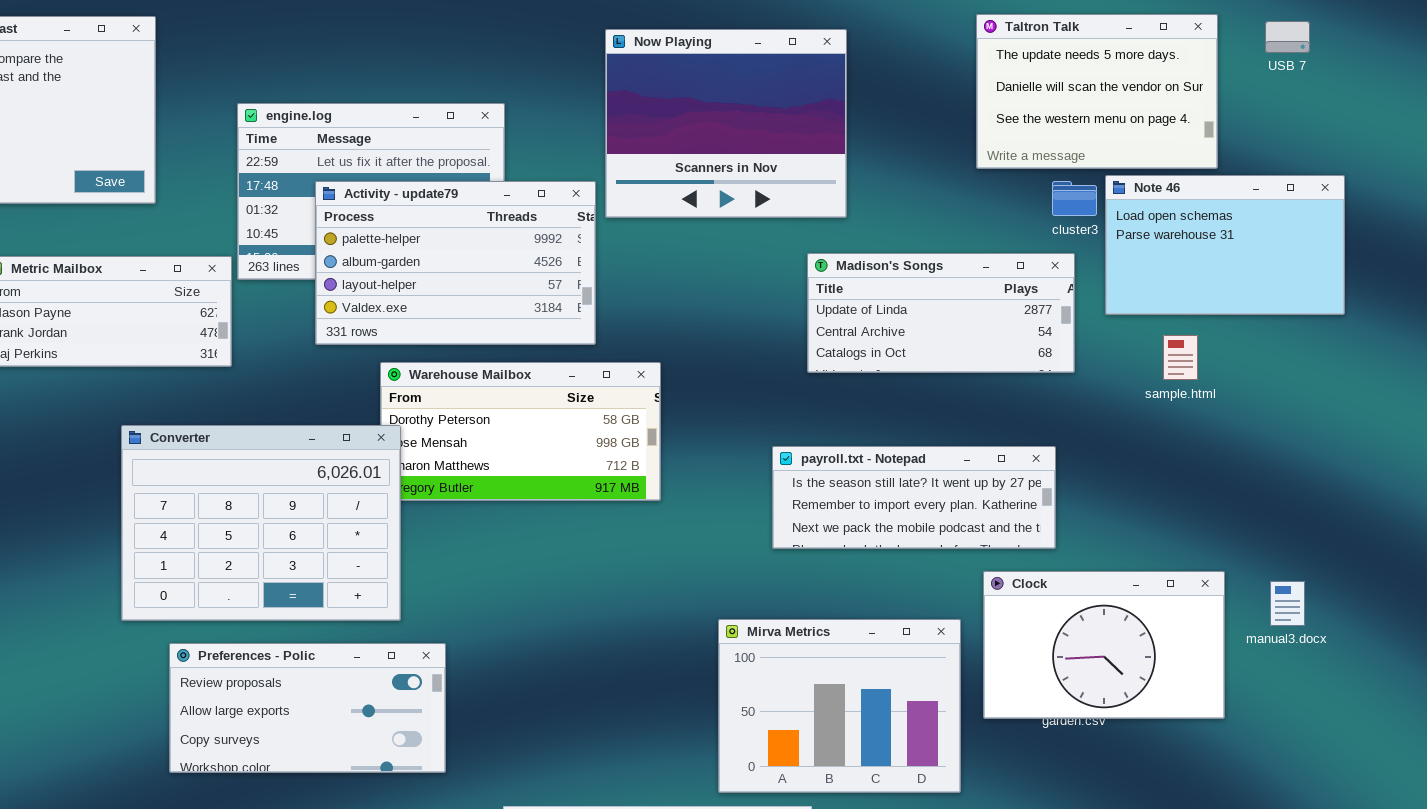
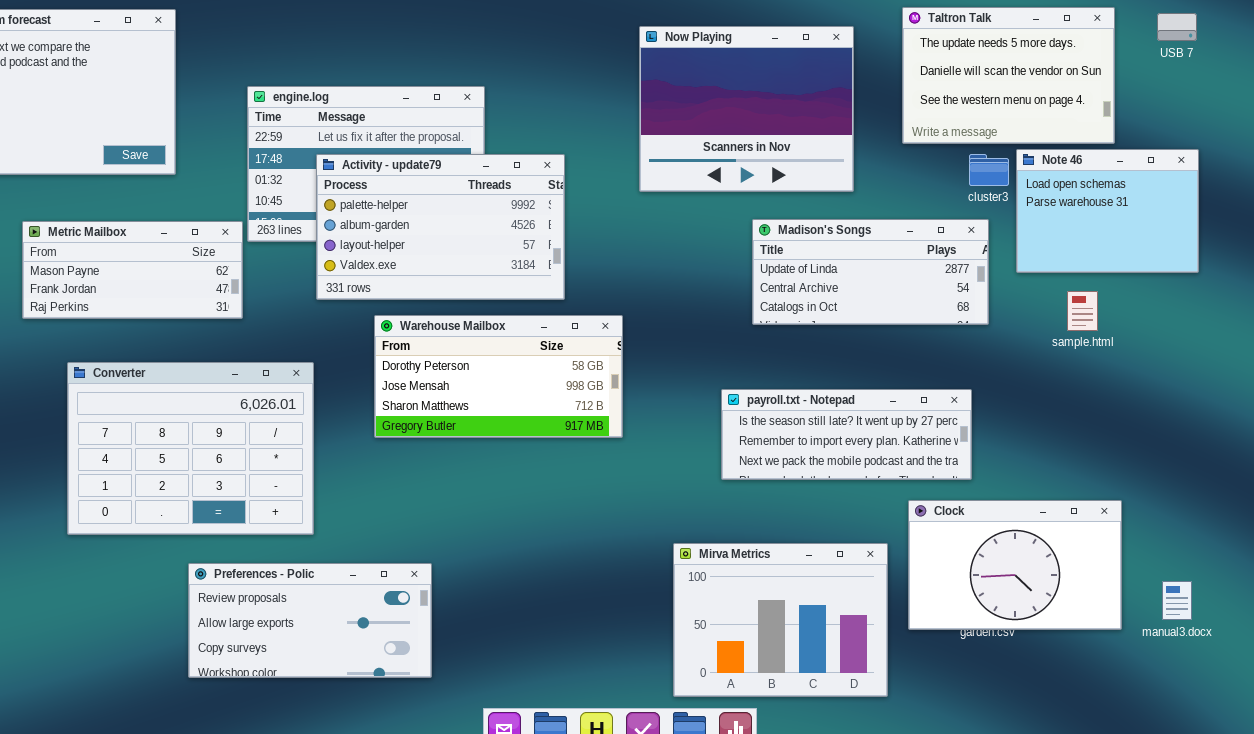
Now Playing: [605,29,847,218] -> [639,26,854,192], moved
Note 46: [1105,175,1345,315] -> [1016,149,1199,273], resized
Converter: [121,425,401,621] -> [67,362,314,535], moved
manual3.docx: [1270,581,1305,626] -> [1162,581,1192,620], moved

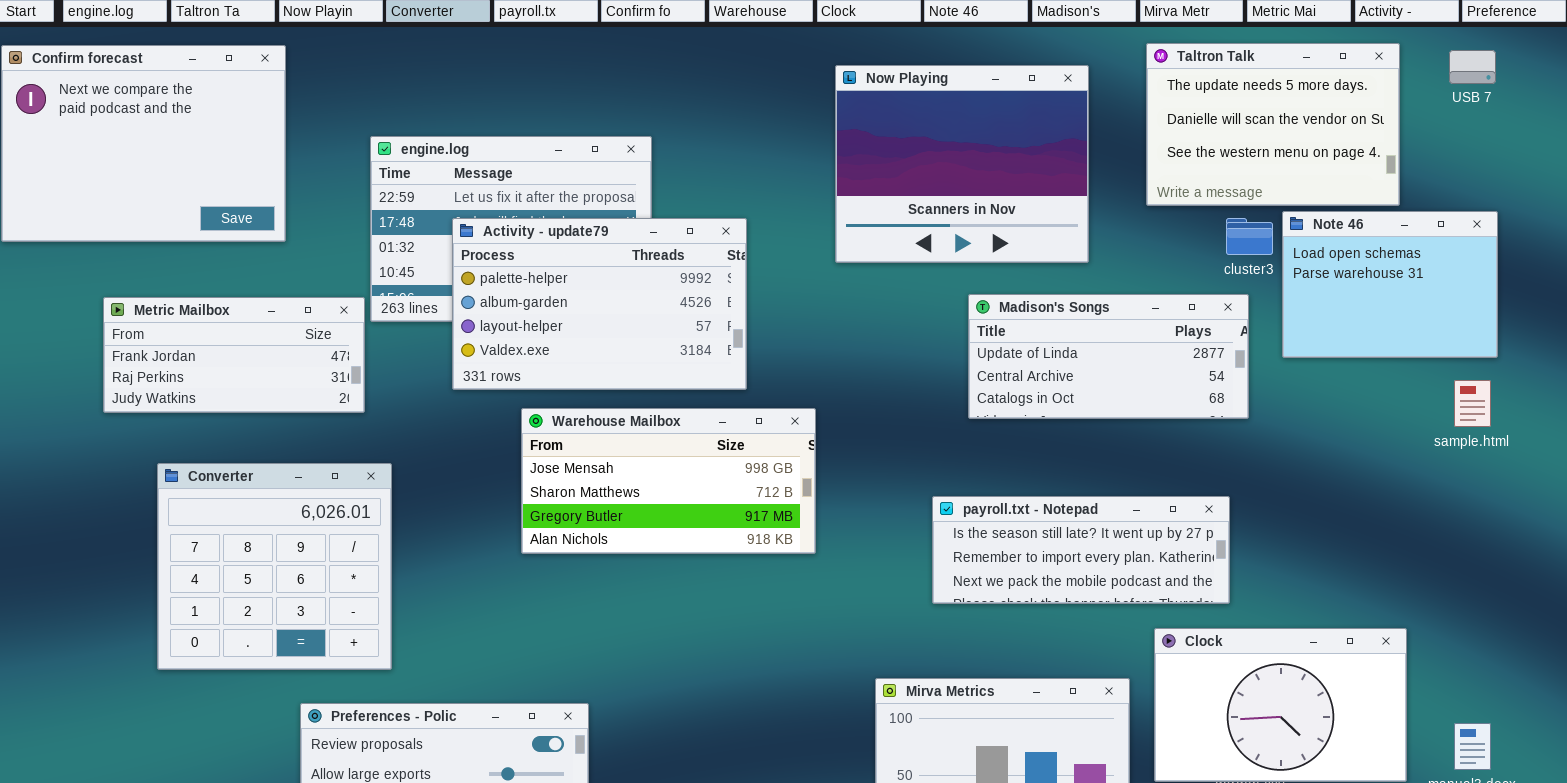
Metric Mailbox: [22,221,243,319] -> [103,297,365,413], scrolled down 1 row
sample.html: [1067,291,1098,331] -> [1454,380,1491,427], moved
Warehouse Mailbox: [374,315,623,438] -> [521,408,816,554], scrolled down 1 row
Converter: [67,362,314,535] -> [157,463,392,670], resized

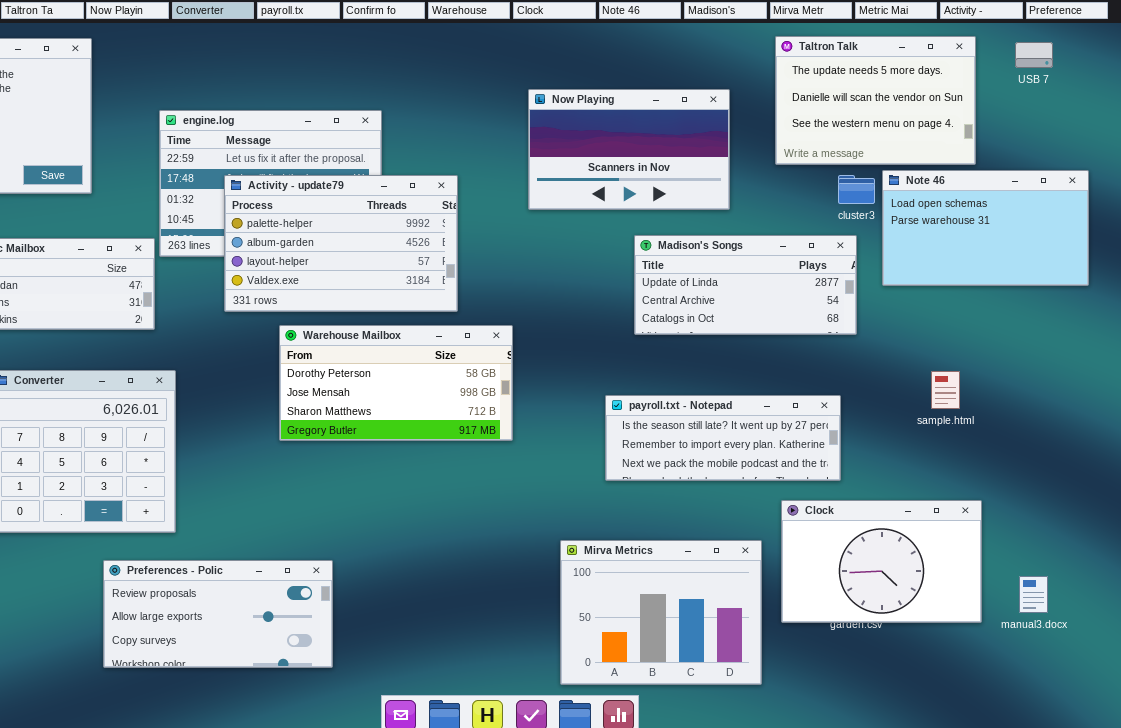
Now Playing: [835,65,1089,263] -> [528,89,730,210], resized
Note 46: [1282,211,1498,358] -> [882,170,1089,286], resized
sample.html: [1454,380,1491,427] -> [931,371,960,409], moved
Warehouse Mailbox: [521,408,816,554] -> [279,325,513,441], scrolled up 1 row

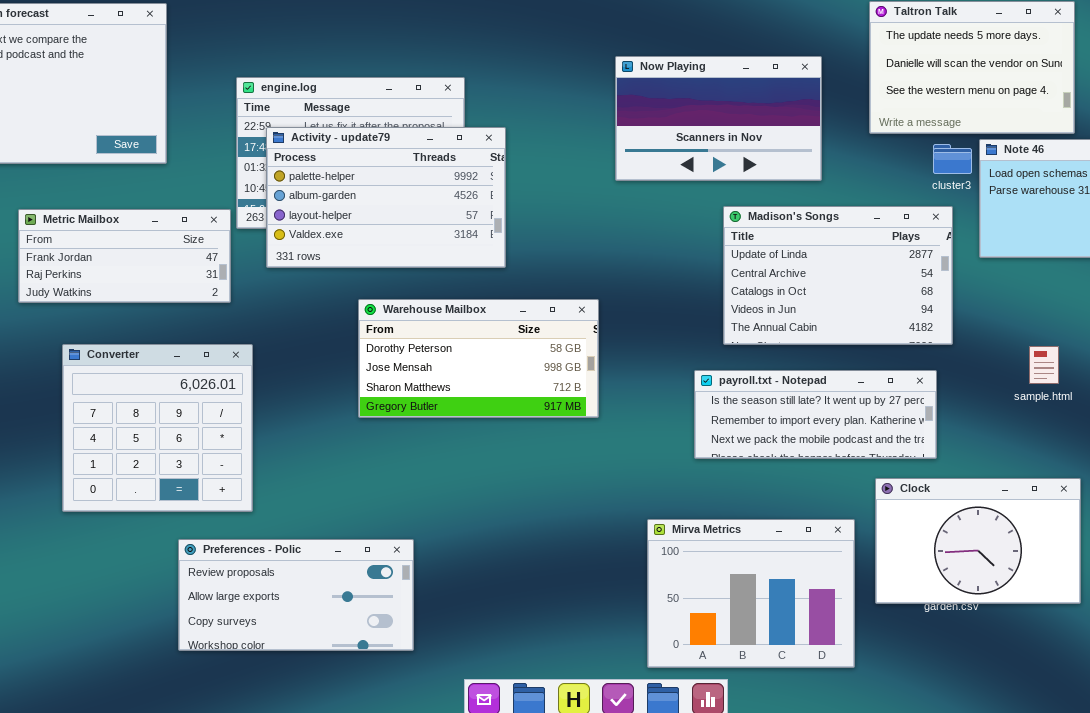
Activity - update79: [224,175,458,312] -> [266,127,506,268], moved
Madison's Songs: [634,235,857,335] -> [723,206,953,345], resized

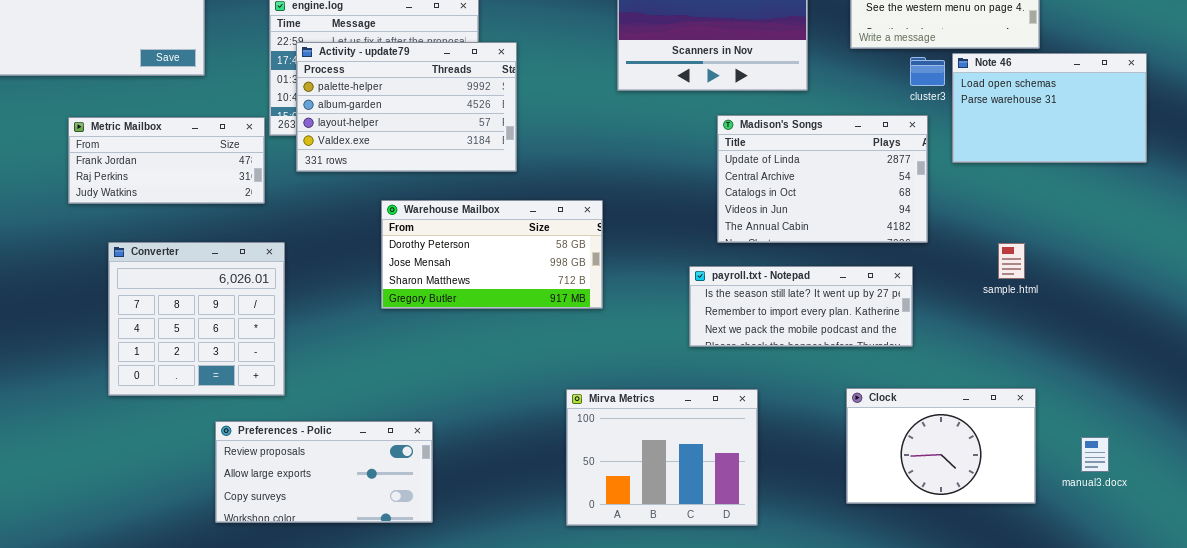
Clock: [875,478,1081,604] -> [846,388,1036,504], moved
Mirva Metrics: [647,519,855,668] -> [566,389,758,526], moved

